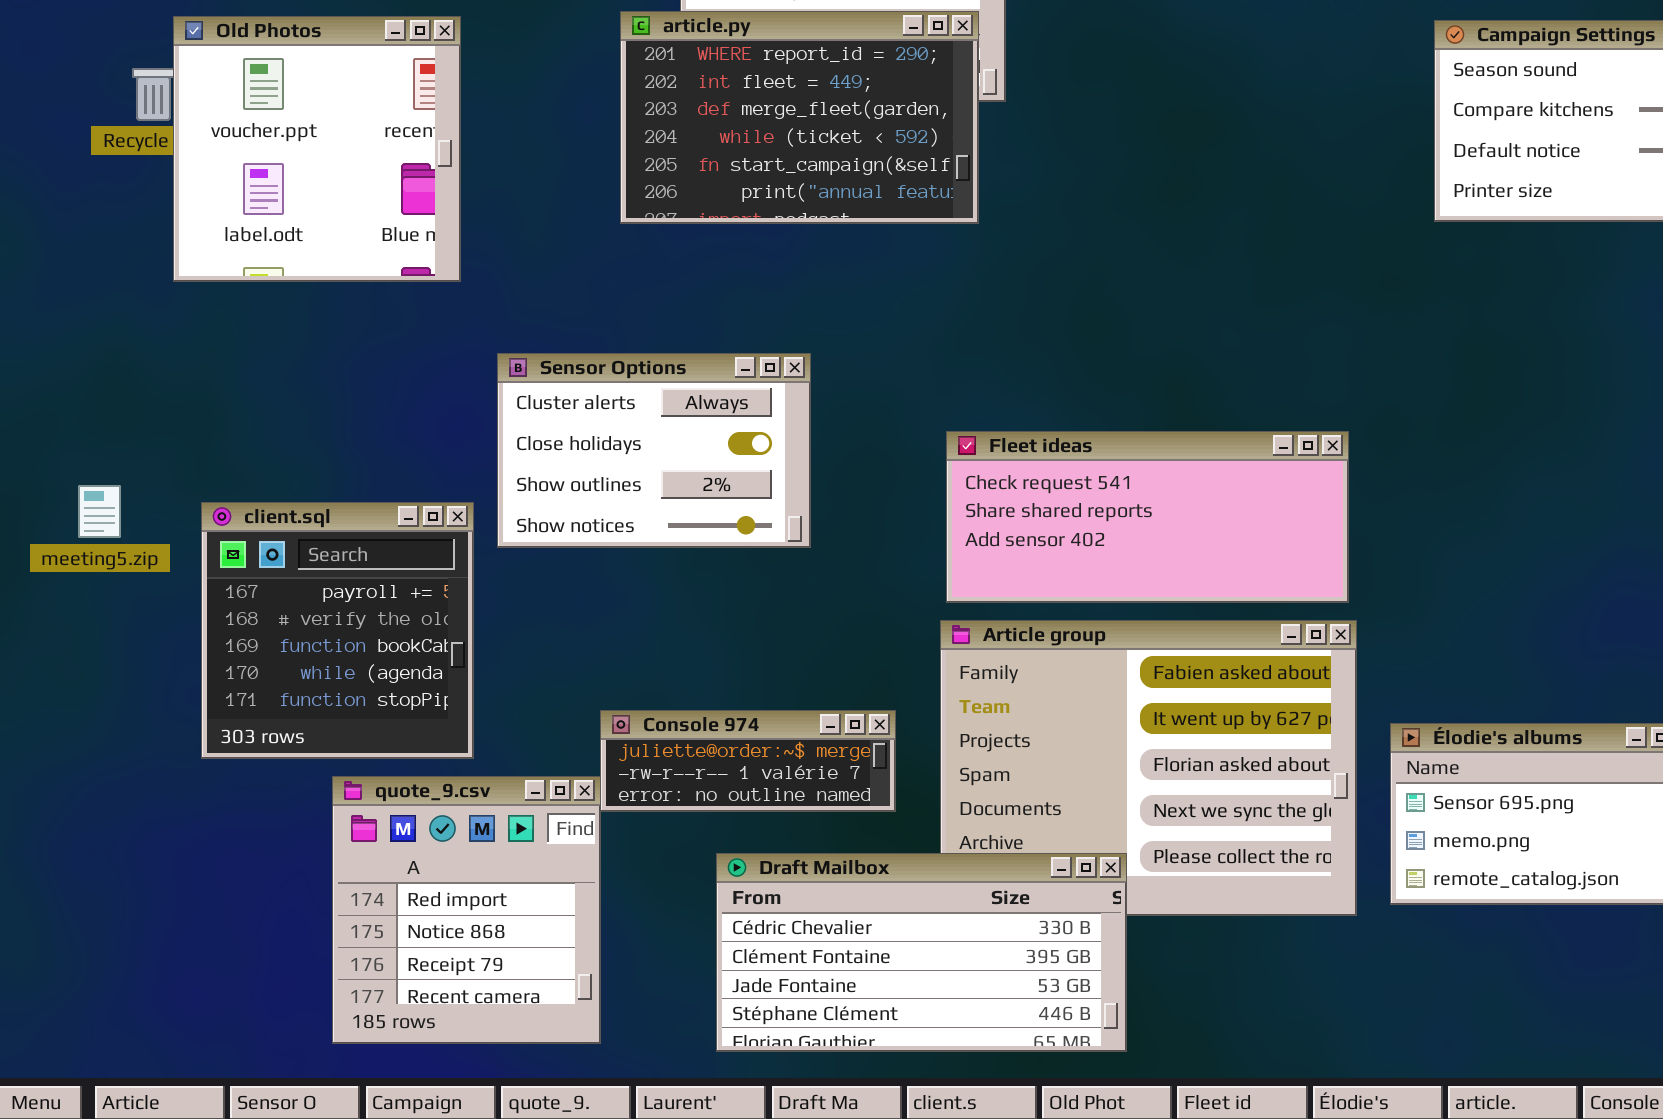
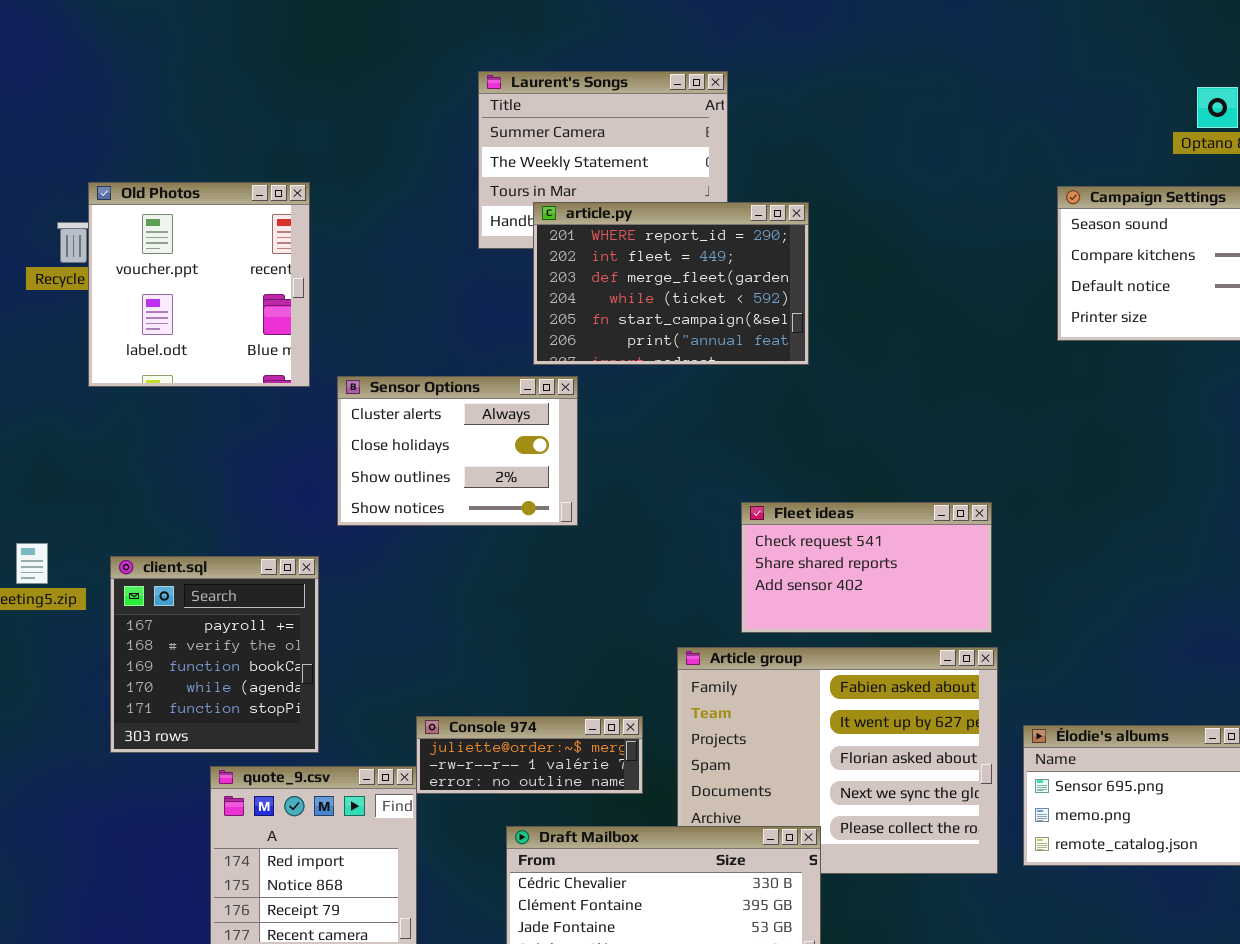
article.py: [620,11,979,224] -> [533,202,809,365], moved
Sensor Options: [497,353,811,548] -> [337,376,578,526], moved
Fleet ideas: [946,431,1349,603] -> [741,502,992,633], resized

